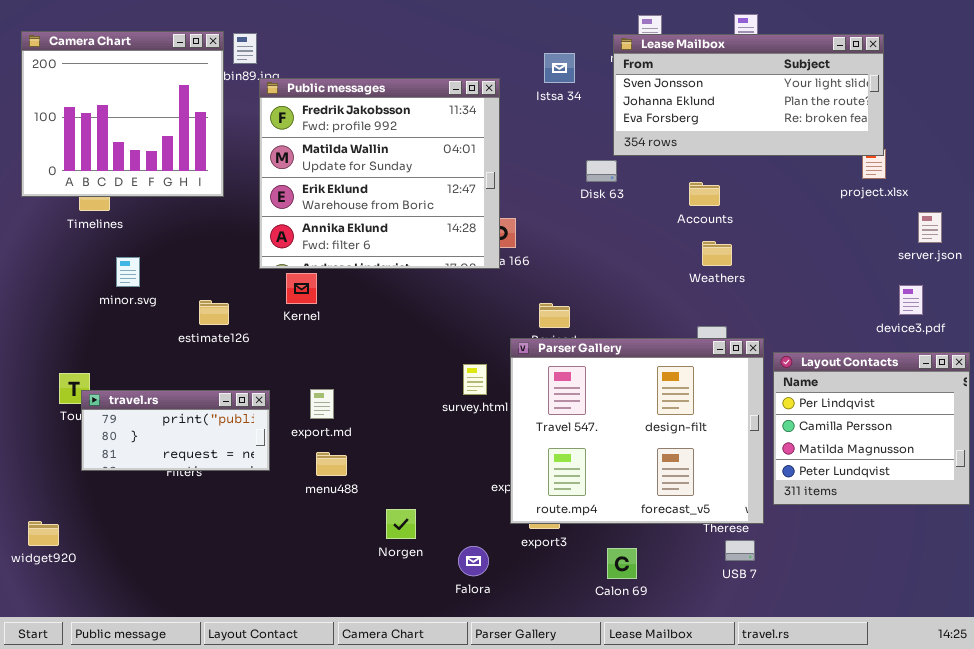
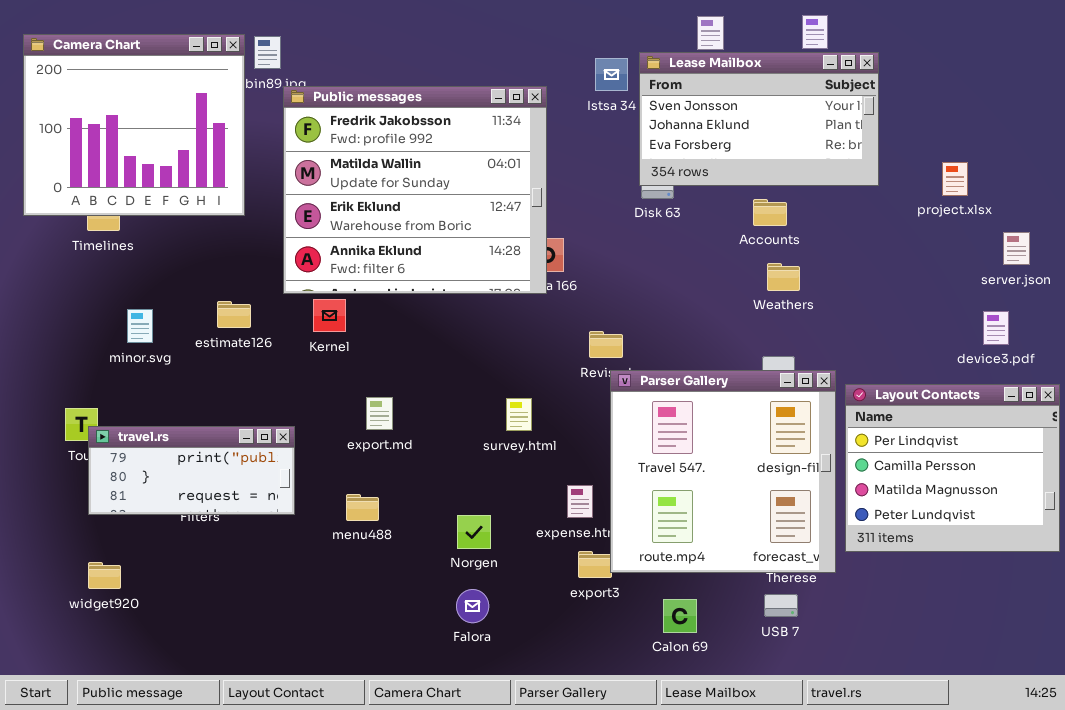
Lease Mailbox: [613,34,884,156] -> [639,52,879,186], moved, resized
minor.svg: [116,257,140,287] -> [127,309,153,343], moved
estimate126: [199,300,229,325] -> [217,301,251,328], moved
Parser Gallery: [510,338,764,524] -> [610,370,836,573], resized
export.md: [310,389,334,419] -> [366,397,393,430], moved
Norgen: [386,509,416,539] -> [457,515,491,549], moved
widget920: [28,521,59,546] -> [88,562,121,589], moved
USB 7: [725,540,755,561] -> [764,594,798,617], moved
Falora: [458,546,489,576] -> [456,589,489,623], moved

